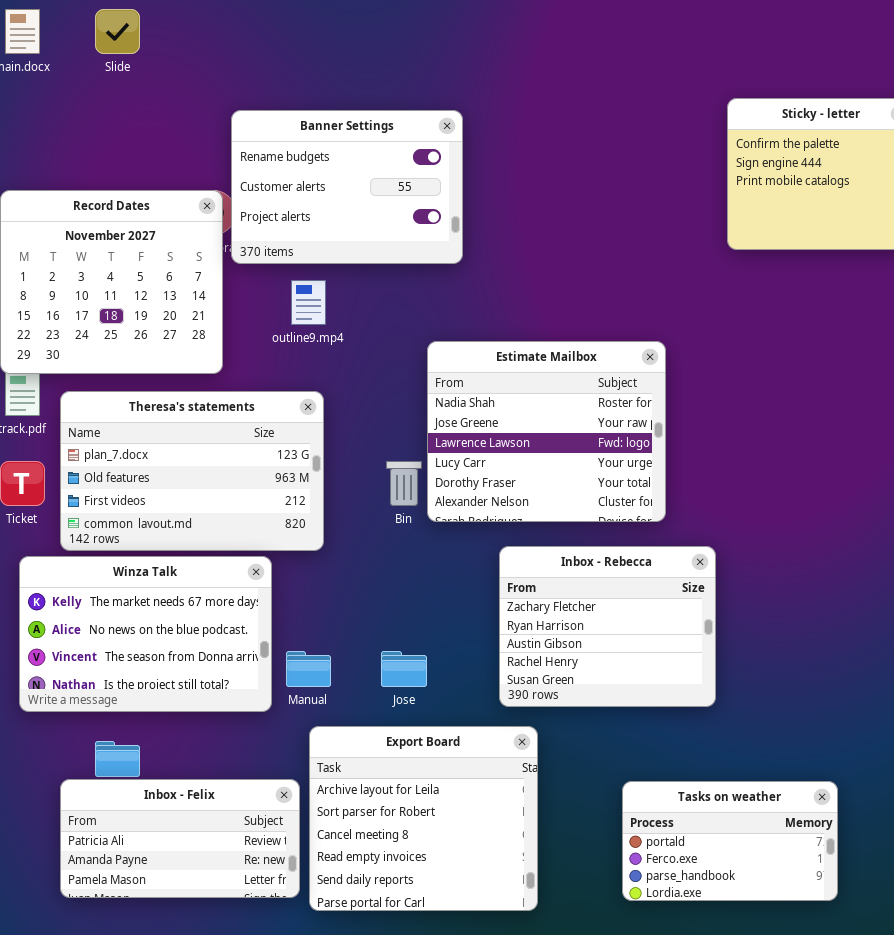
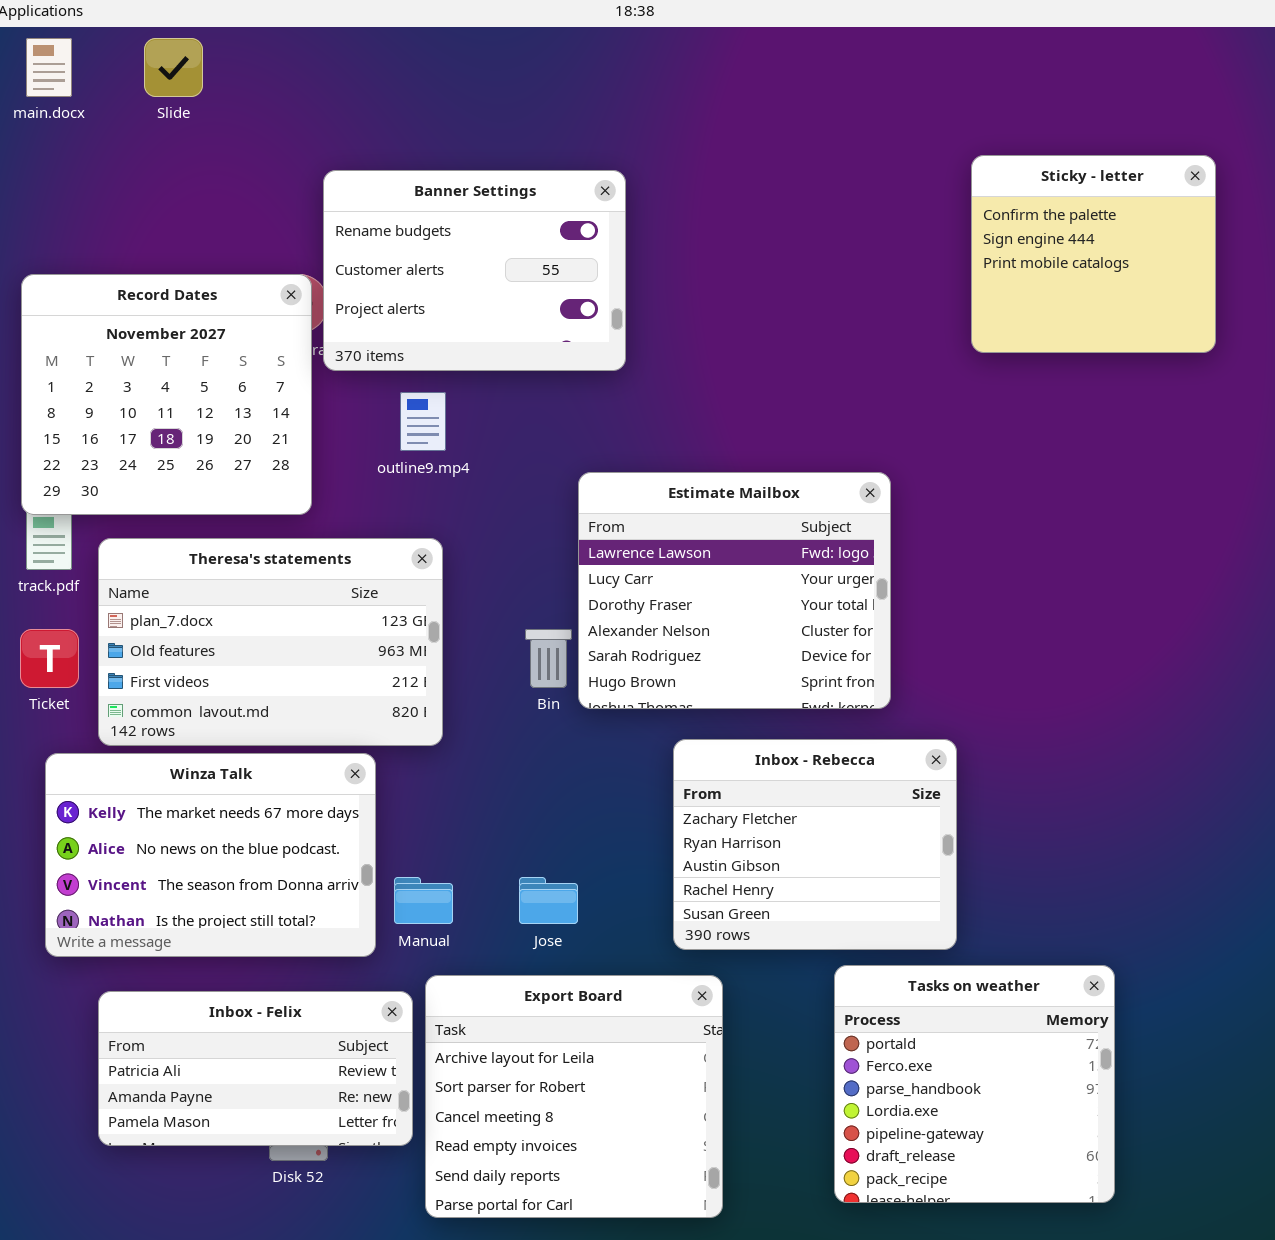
Estimate Mailbox: [427,341,666,522] -> [578,472,891,709], scrolled down 2 rows
Inbox - Felix: [60,779,300,898] -> [98,991,413,1146], moved
Tasks on weather: [622,781,838,901] -> [834,965,1115,1203], resized

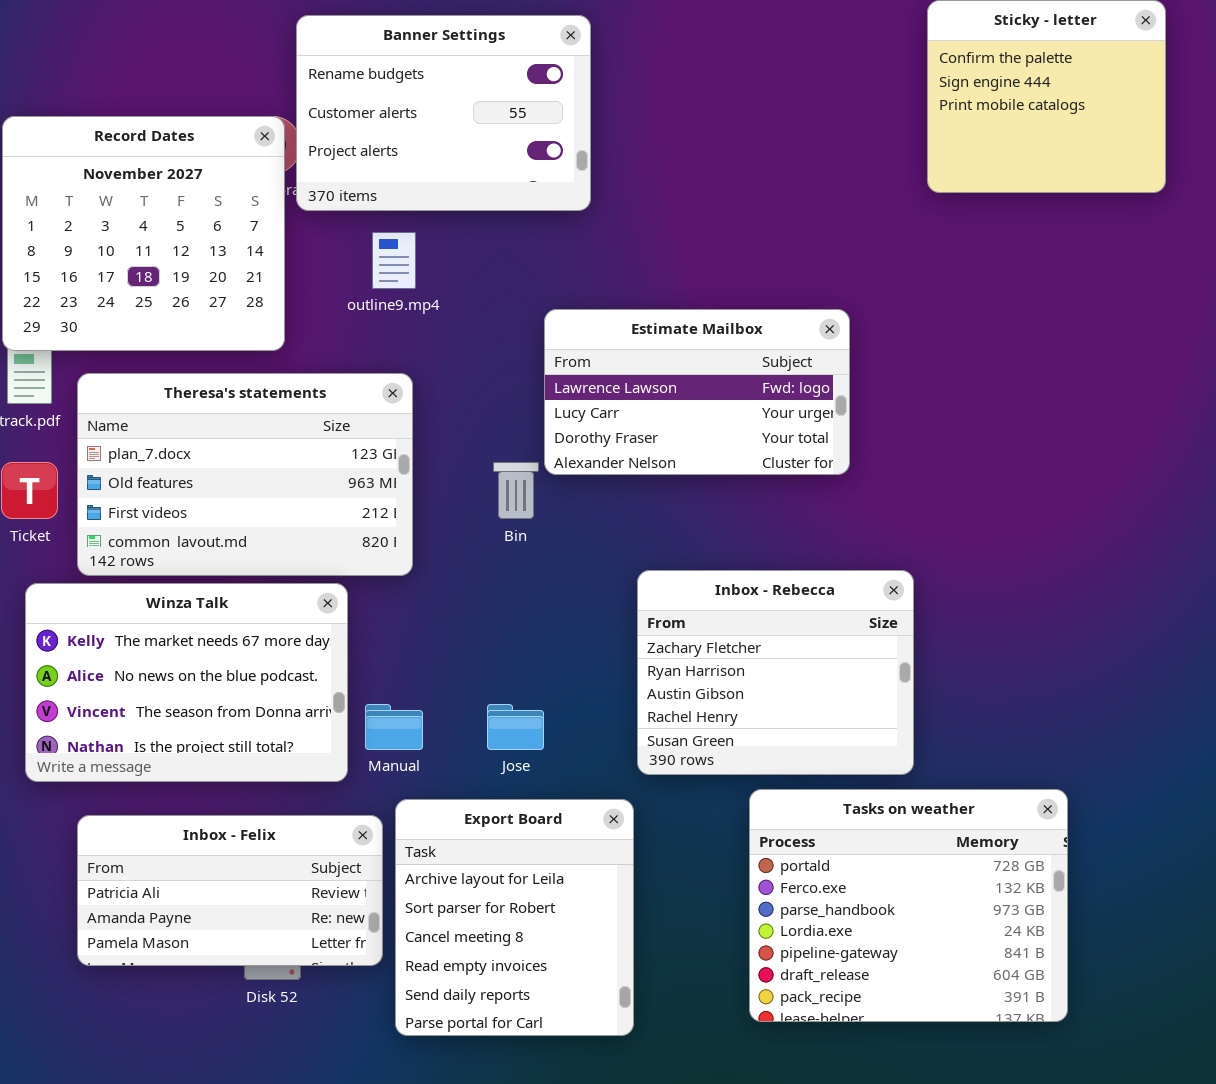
Estimate Mailbox: [578,472,891,709] -> [544,309,850,475], resized
Tasks on weather: [834,965,1115,1203] -> [749,789,1068,1022], resized
Export Board: [425,975,723,1218] -> [395,799,634,1036], resized

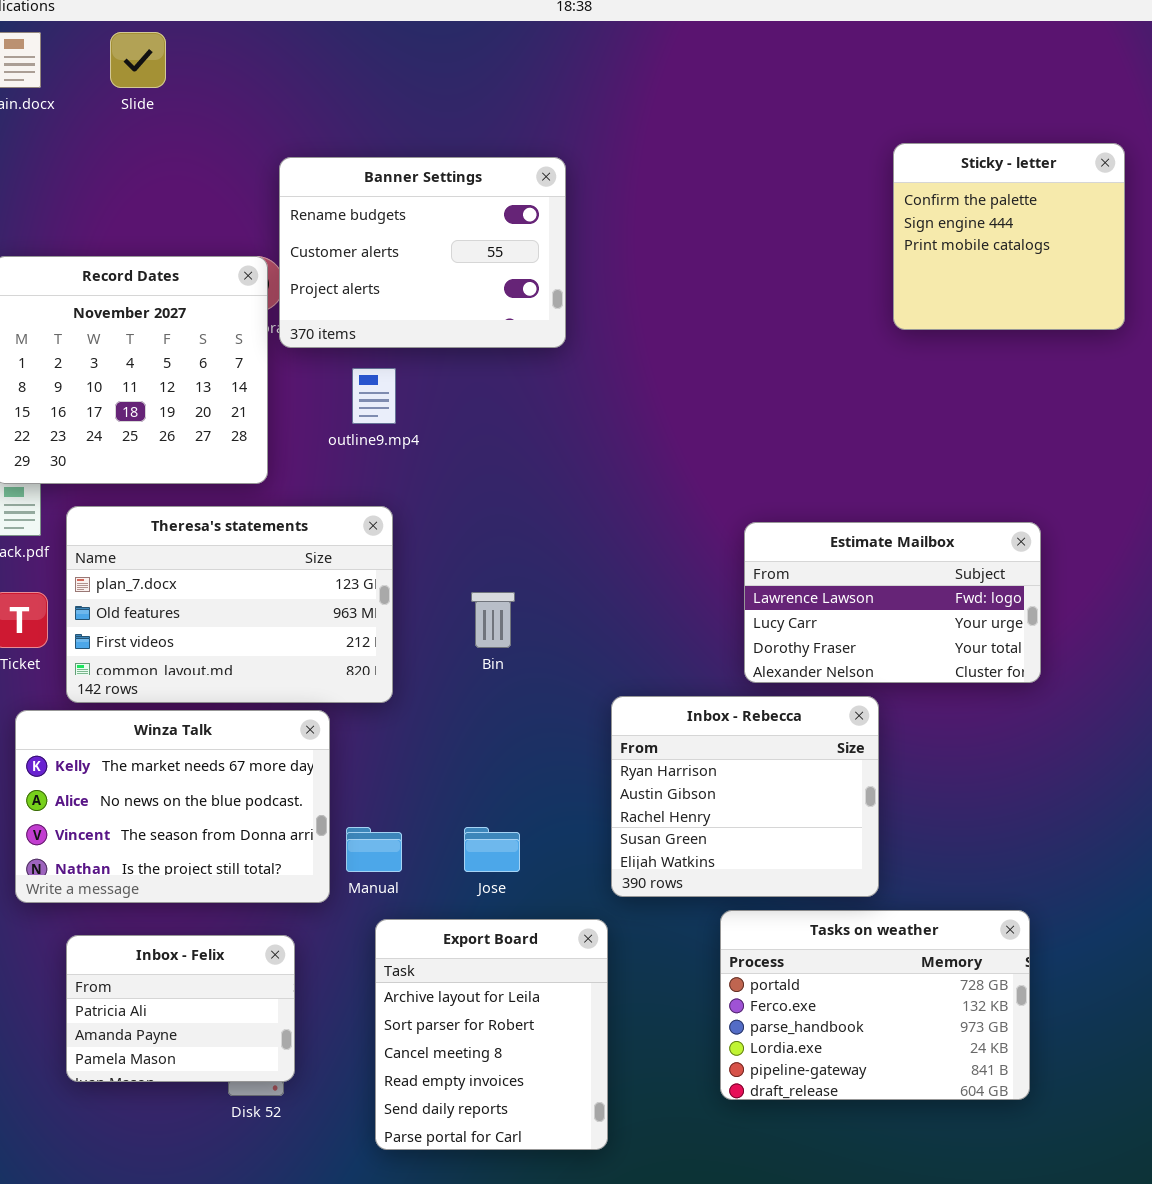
Estimate Mailbox: [544,309,850,475] -> [744,522,1041,683], moved
Inbox - Rebecca: [637,570,914,775] -> [611,696,879,897], scrolled down 1 row
Tasks on weather: [749,789,1068,1022] -> [720,910,1030,1100], resized
Inbox - Felix: [77,815,383,966] -> [66,935,295,1082], resized

